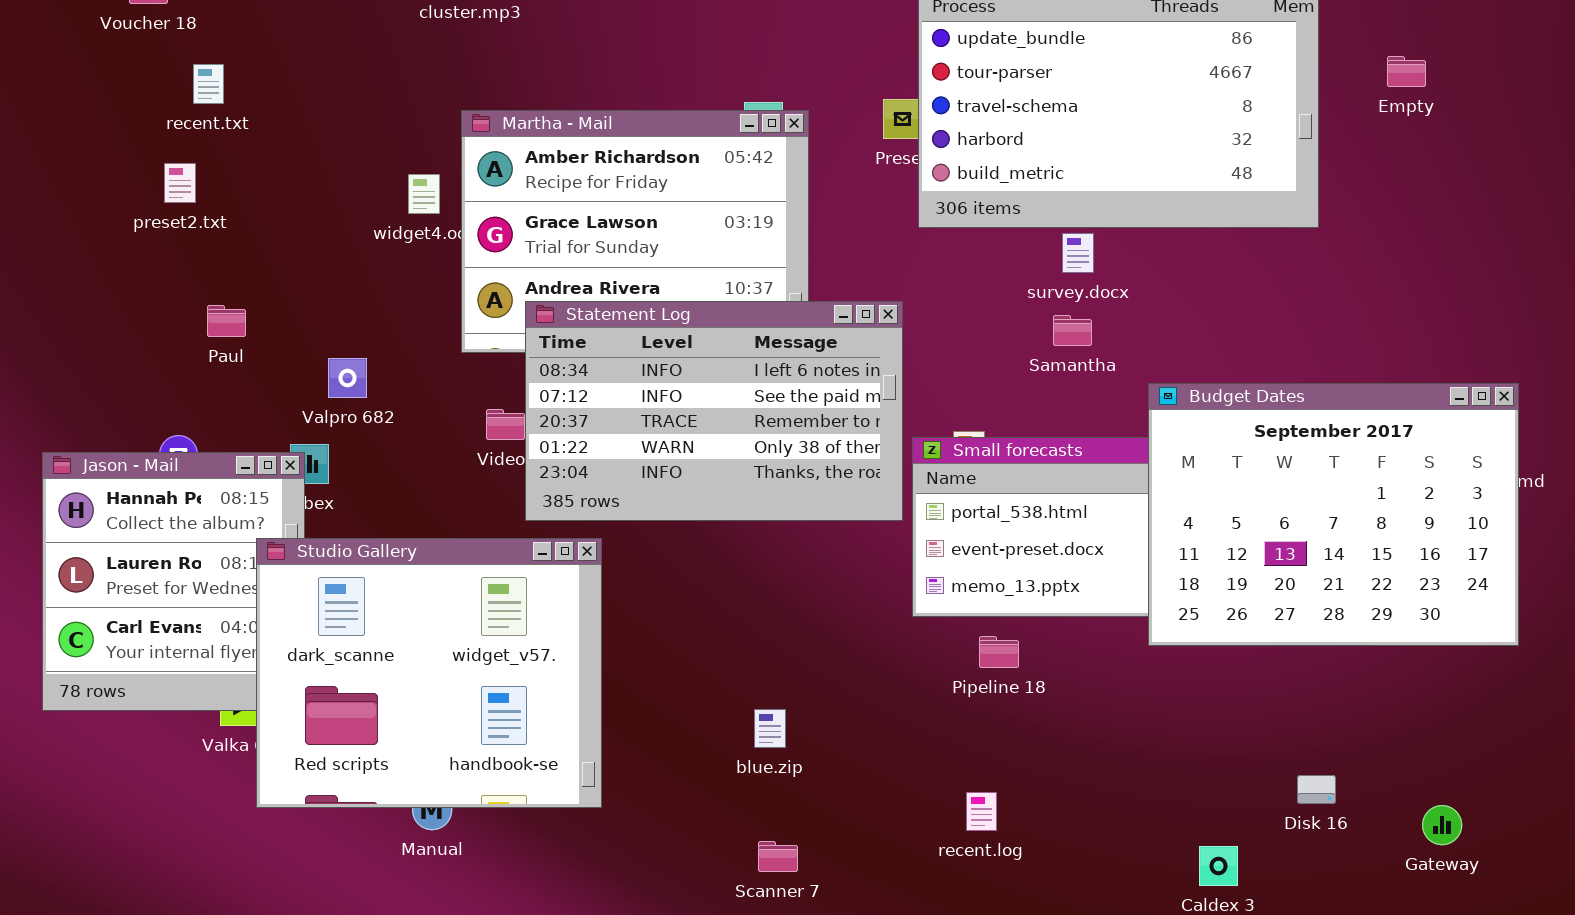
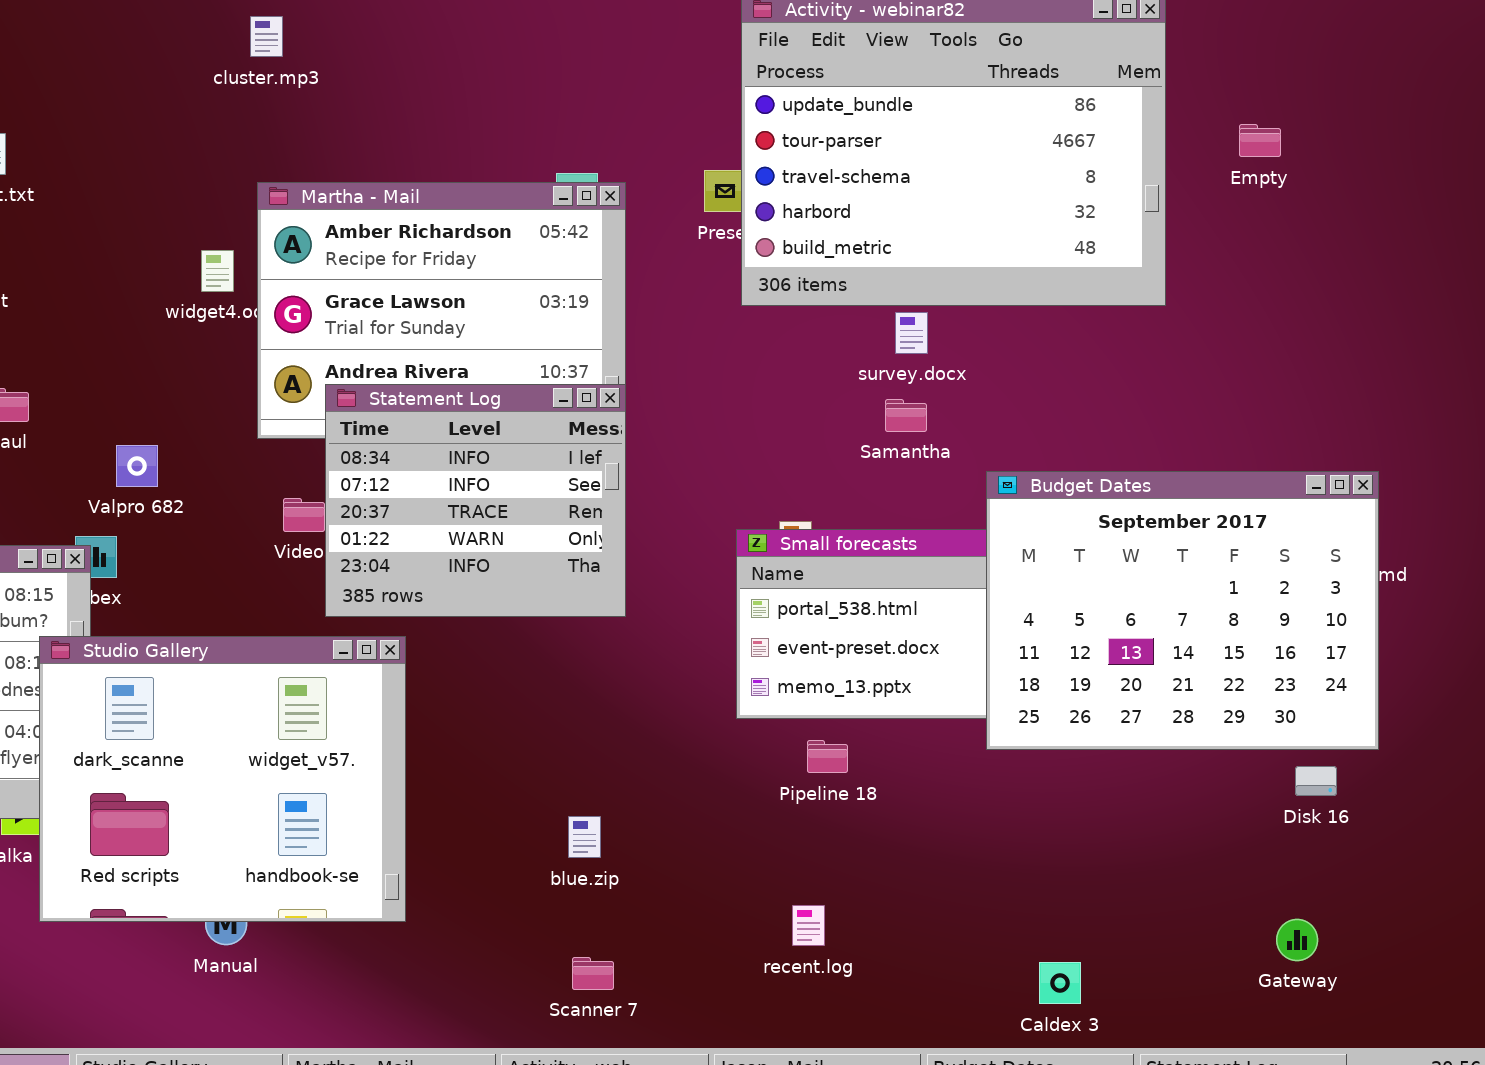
Statement Log: [525,301,903,521] -> [325,384,626,617], resized
Disk 16: [1297,775,1336,804] -> [1295,766,1337,796], moved

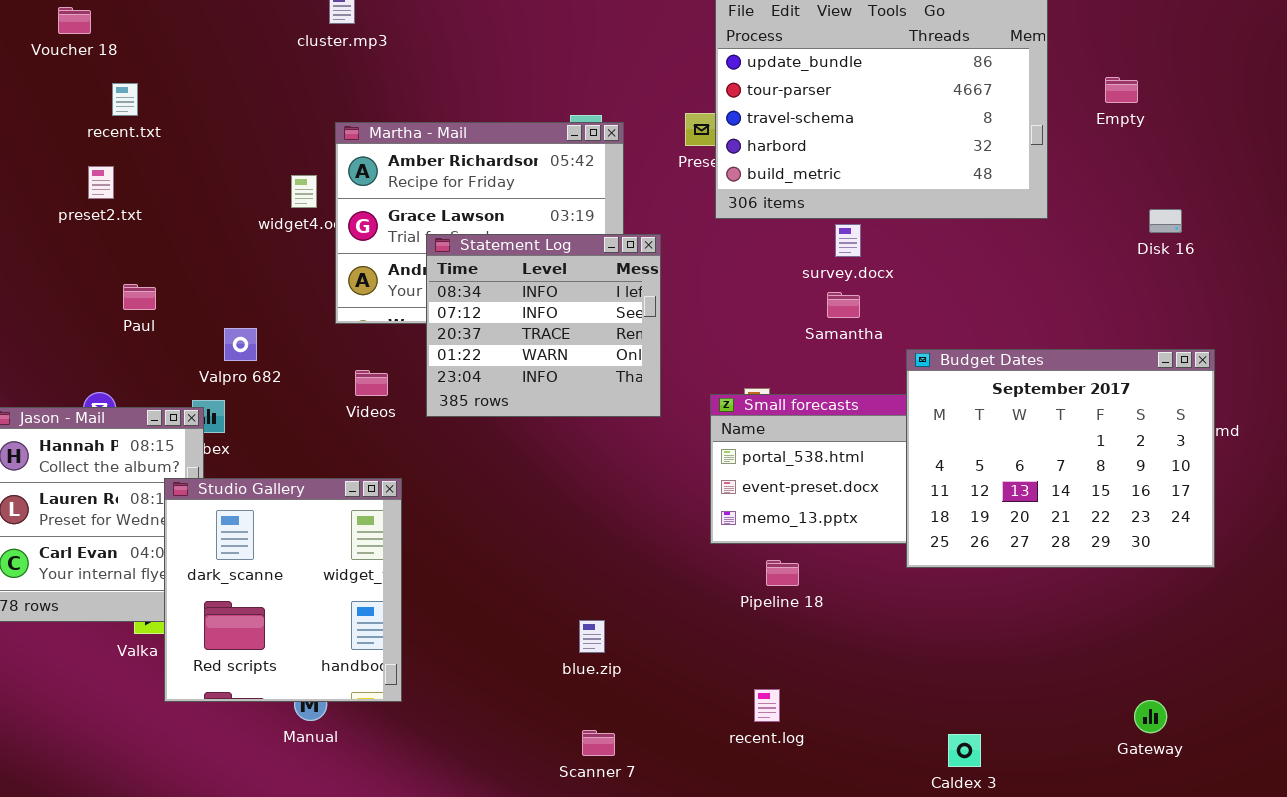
Statement Log: [325,384,626,617] -> [426,234,661,417], moved
Studio Gallery: [39,636,406,922] -> [164,478,402,702], resized
Disk 16: [1295,766,1337,796] -> [1149,209,1182,233], moved

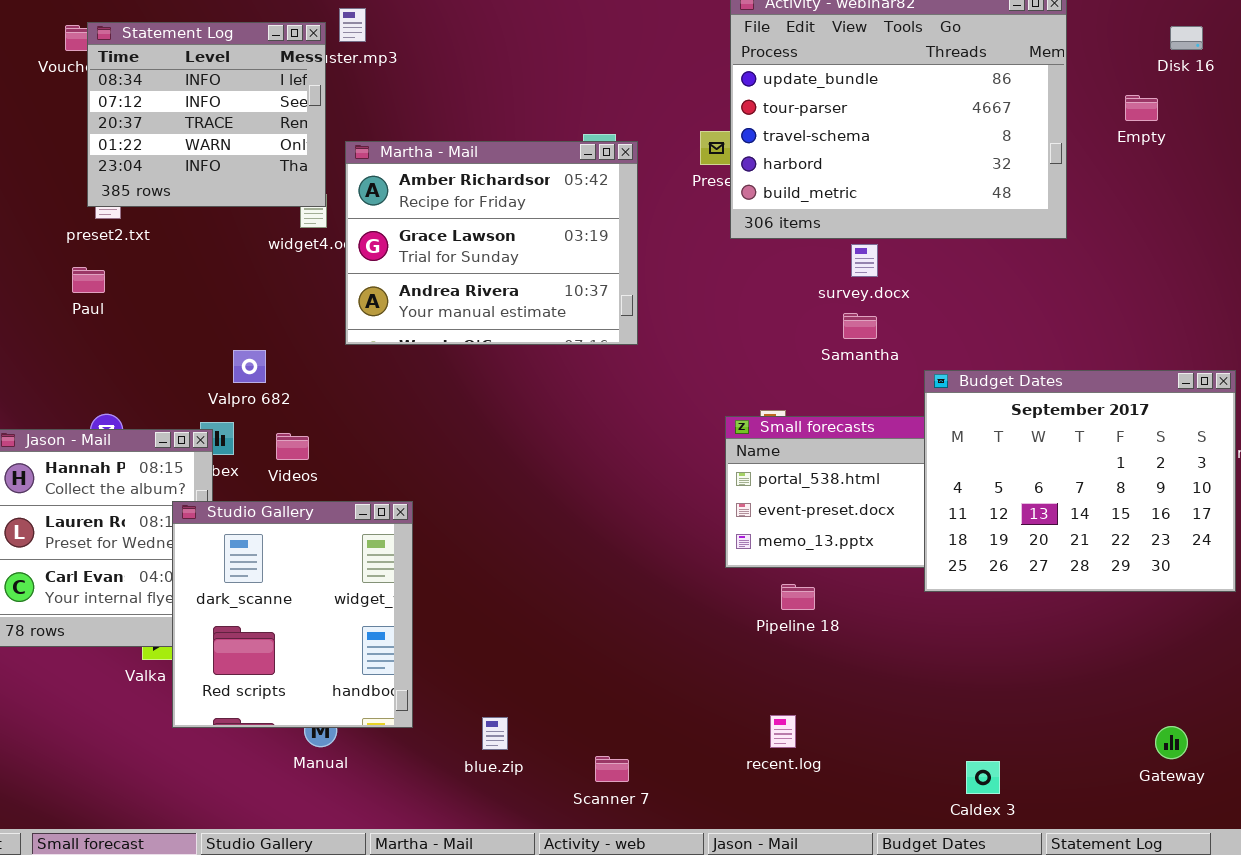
Disk 16: [1149,209,1182,233] -> [1170,26,1203,50], moved
Statement Log: [426,234,661,417] -> [87,22,326,207], moved
Paul: [123,284,156,310] -> [72,267,105,293], moved
Videos: [355,370,388,396] -> [276,433,309,460], moved
blue.zip: [579,620,605,653] -> [482,717,508,750], moved

